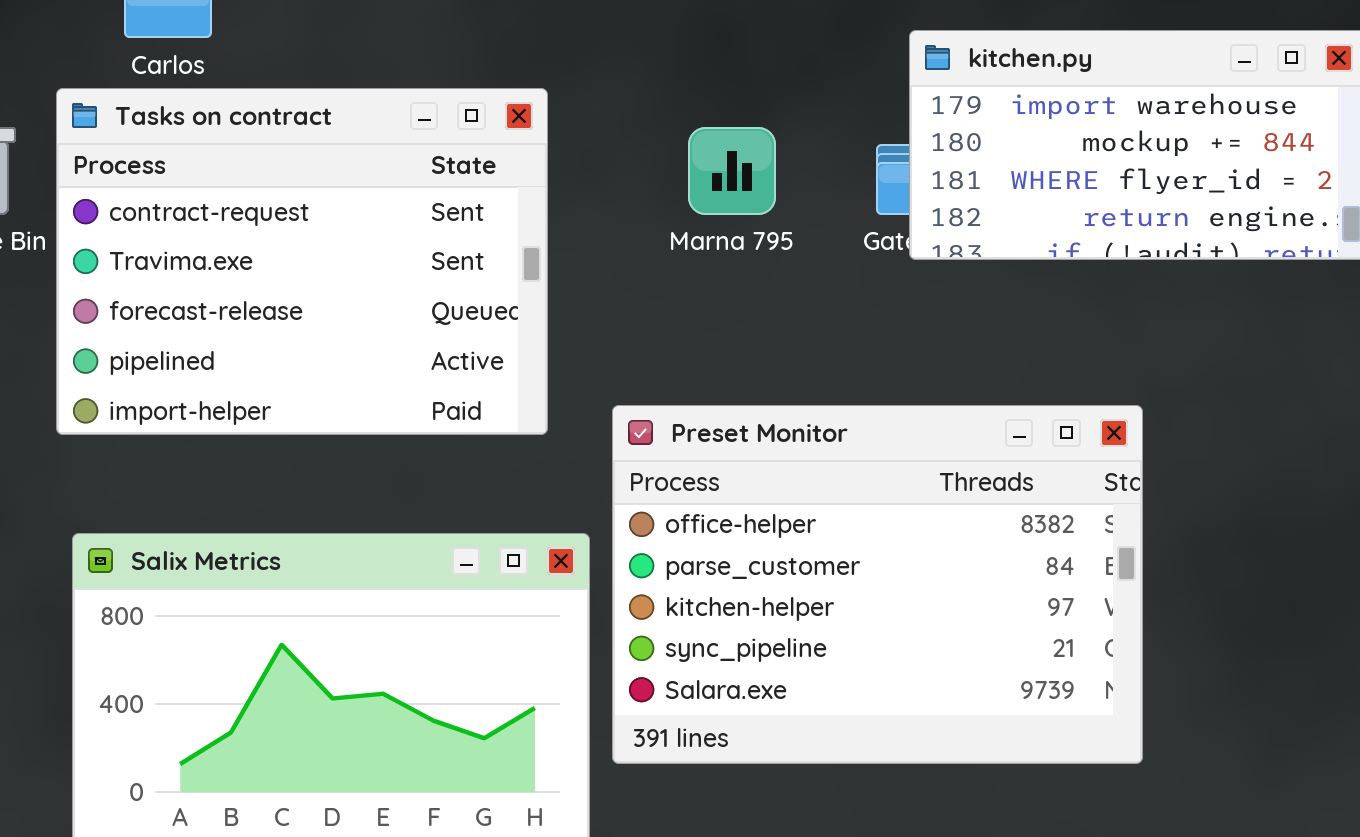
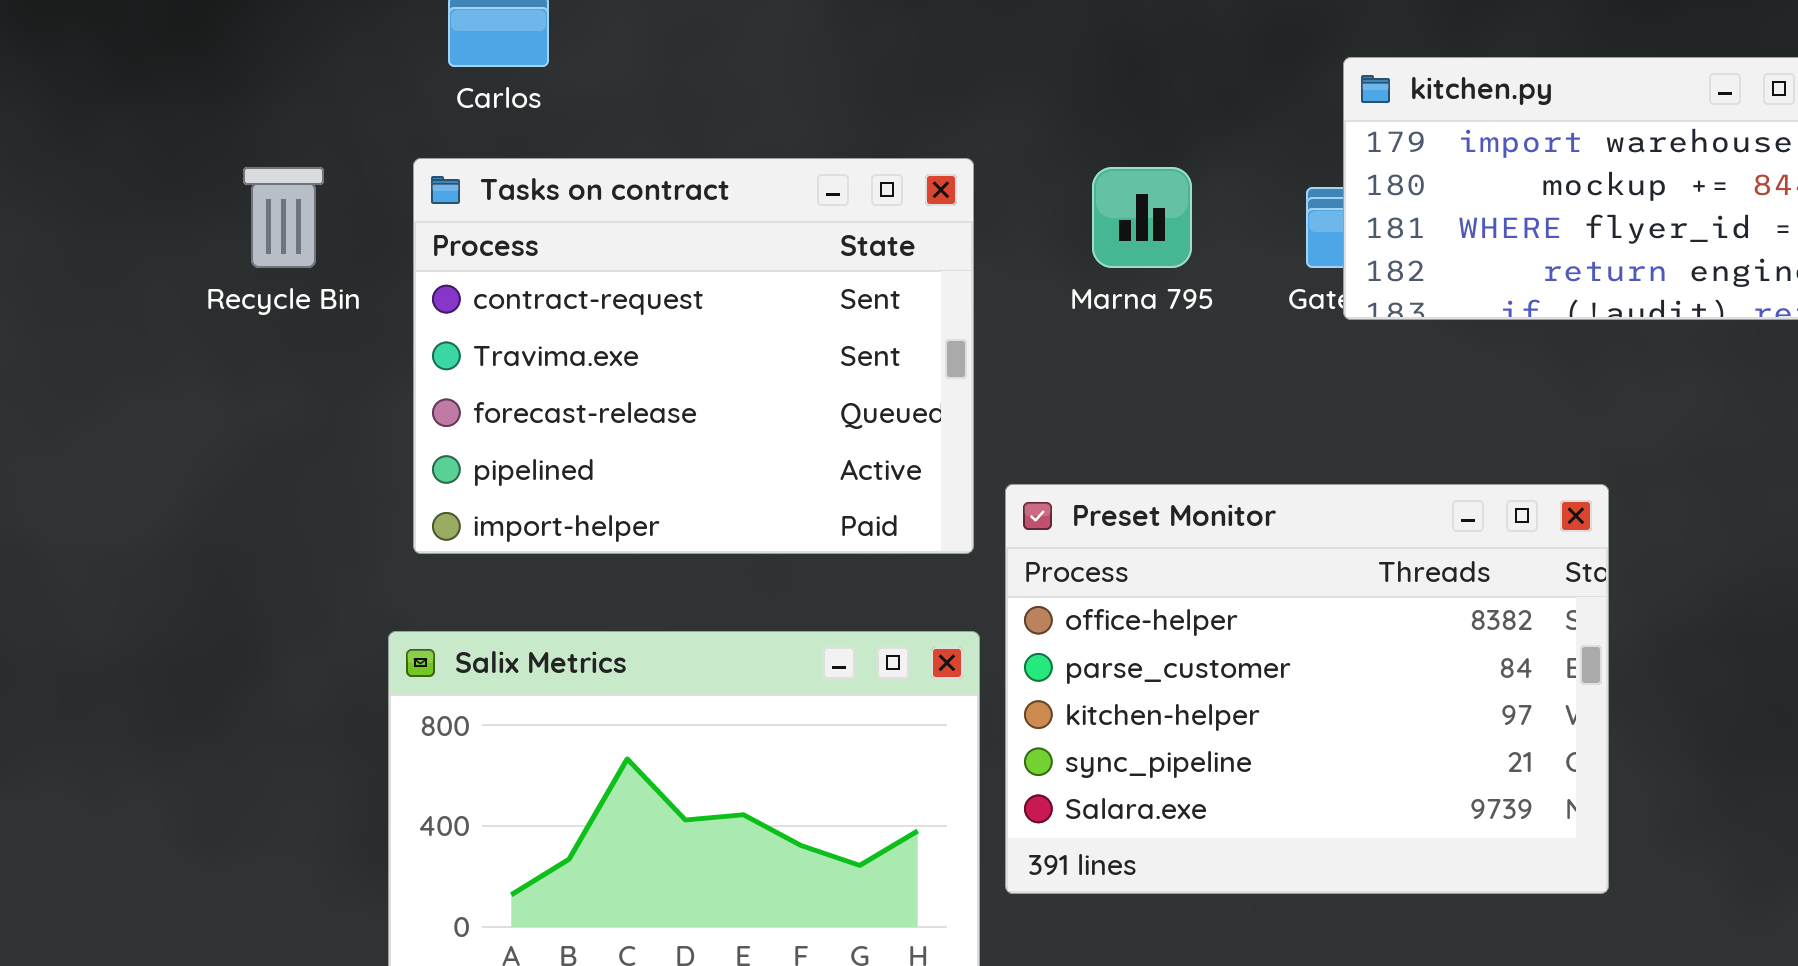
Tasks on contract: [56,88,548,435] -> [413,158,974,554], moved

